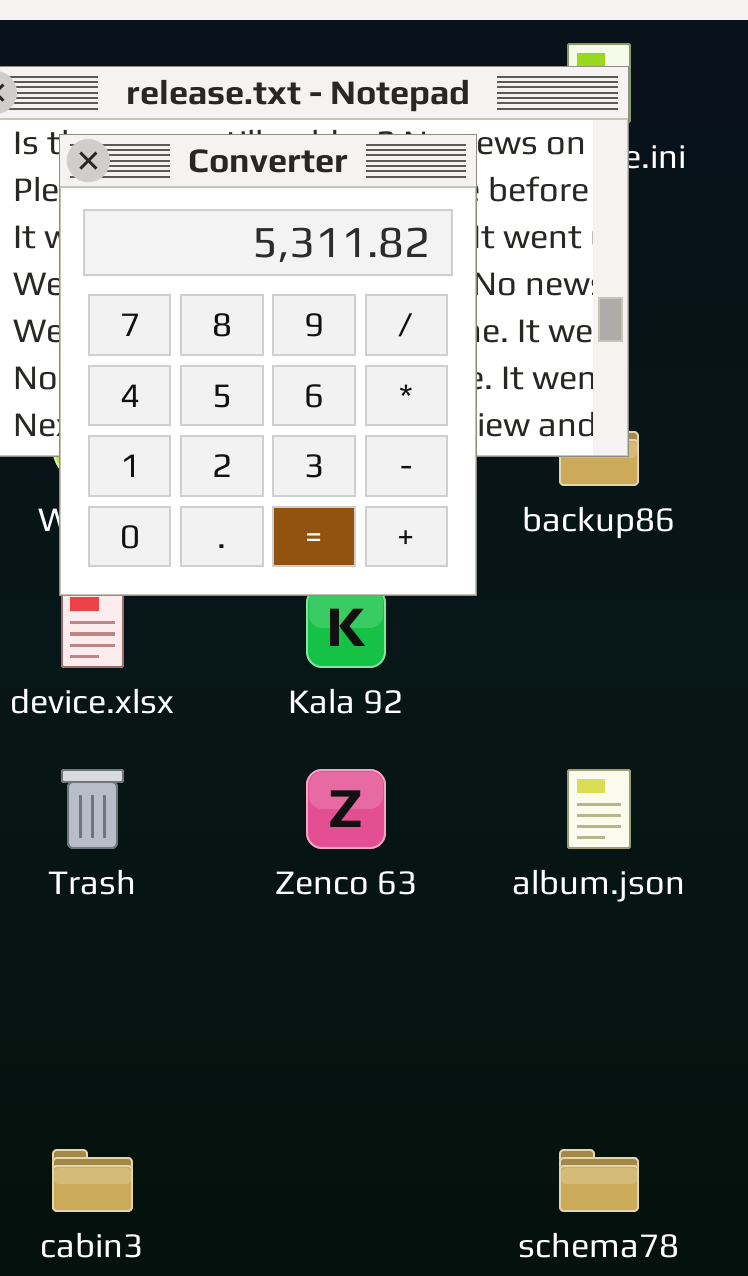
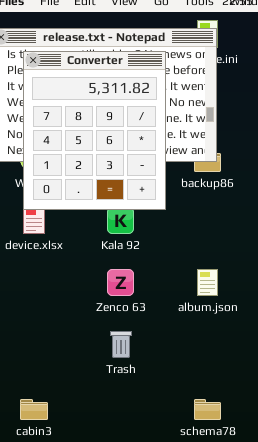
Trash: [61,769,124,849] -> [110,331,132,358], moved

